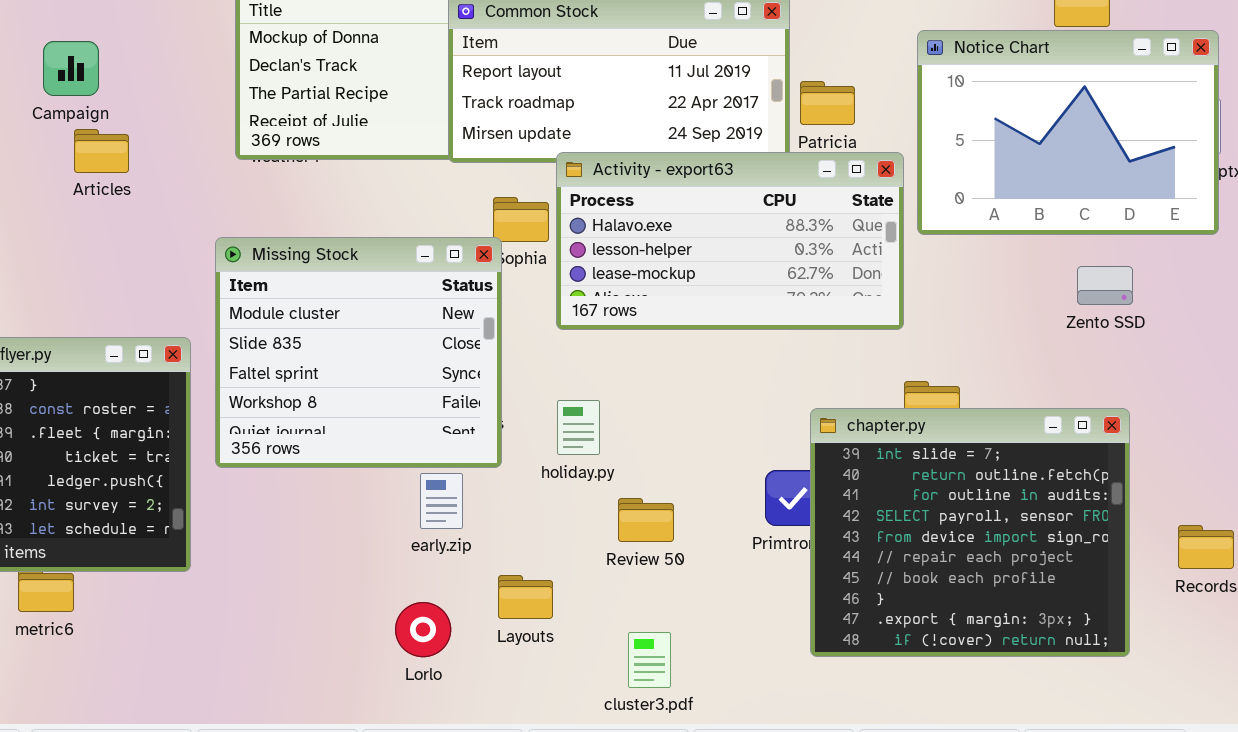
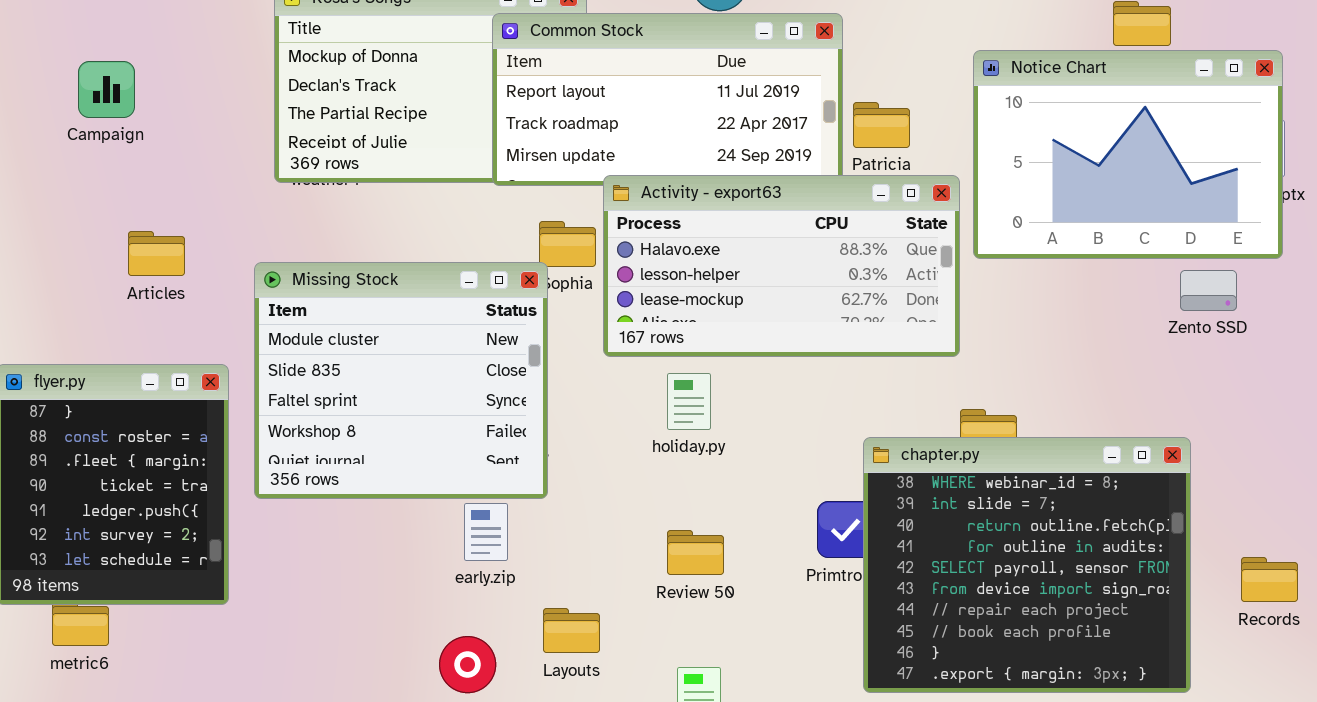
Articles: [74,129,129,173] -> [128,231,185,276], moved
Zento SSD: [1077,266,1133,305] -> [1180,270,1237,311], moved
holiday.py: [557,400,600,455] -> [667,373,711,430], moved
chapter.py: [810,408,1130,657] -> [863,437,1191,693], scrolled up 1 row

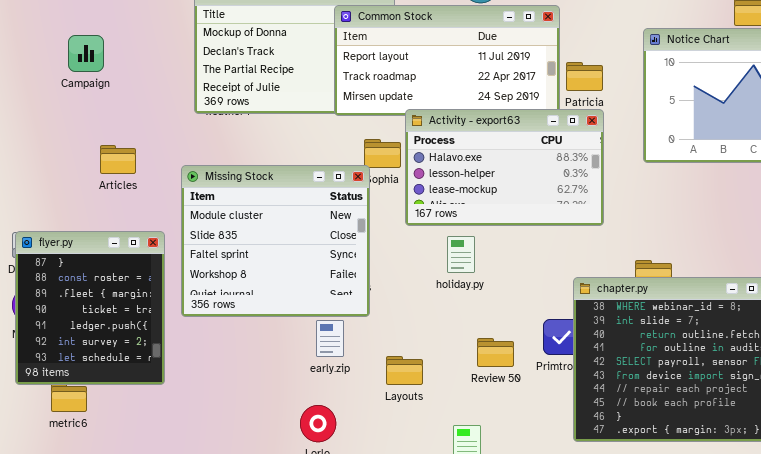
Activity - export63: [603,175,960,357] -> [405,109,604,226], resized
Review 50: [667,530,724,575] -> [477,338,514,367], moved
Layouts: [543,608,600,653] -> [386,356,423,385], moved

